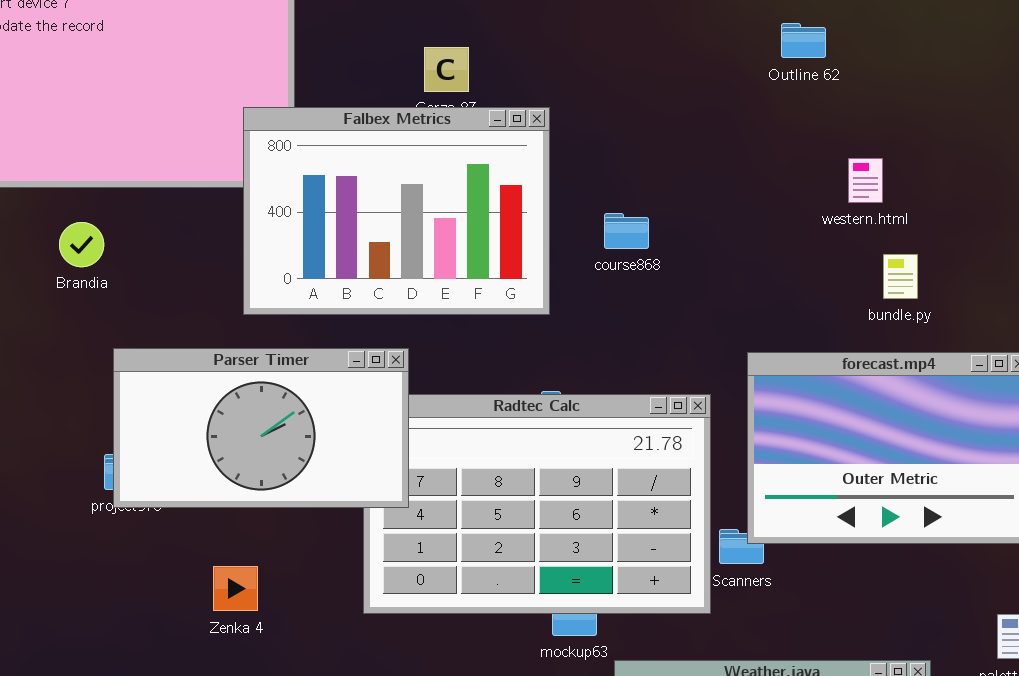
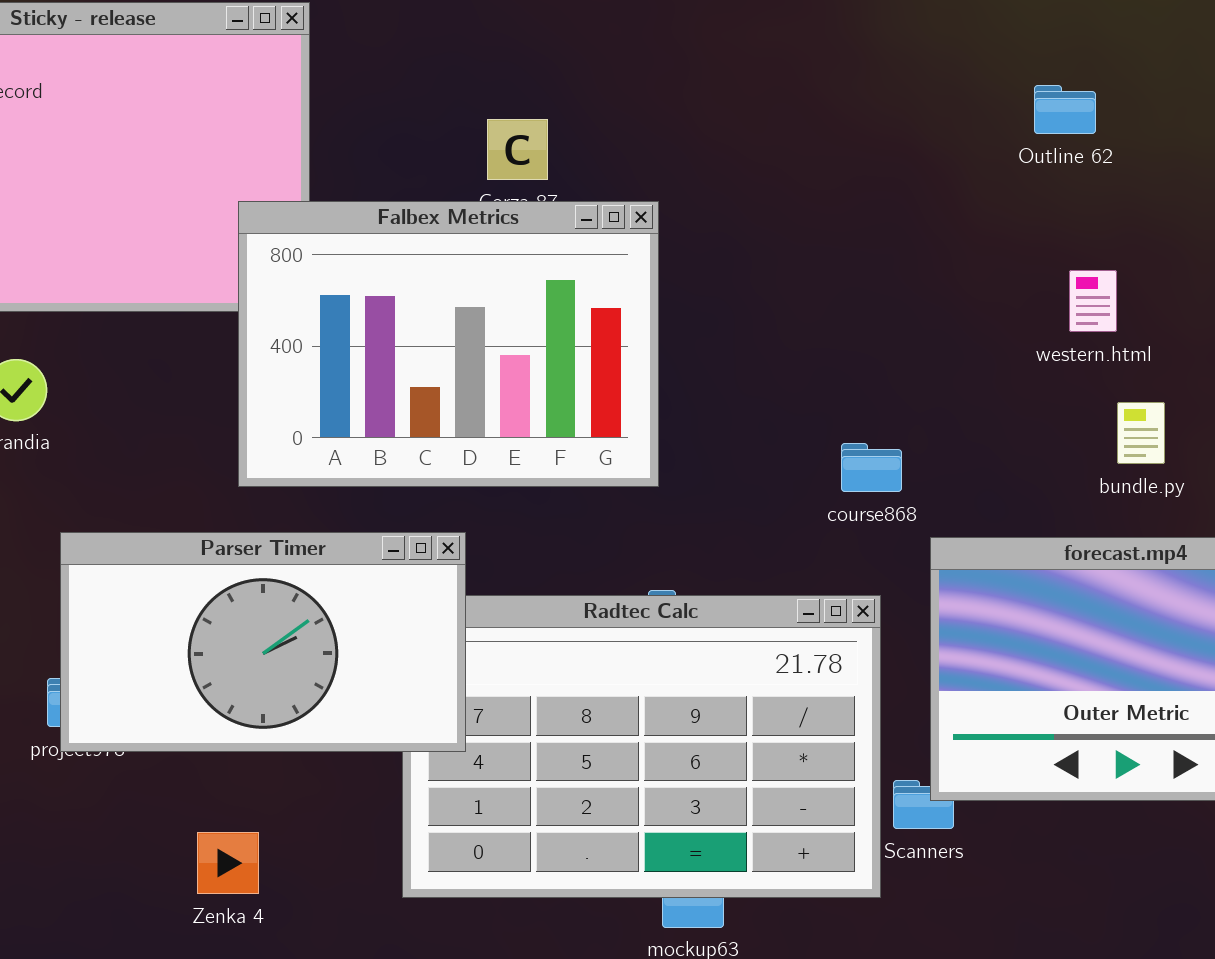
Outline 62: [781,23,826,58] -> [1034,85,1096,134], moved
course868: [604,213,649,249] -> [841,443,902,492], moved

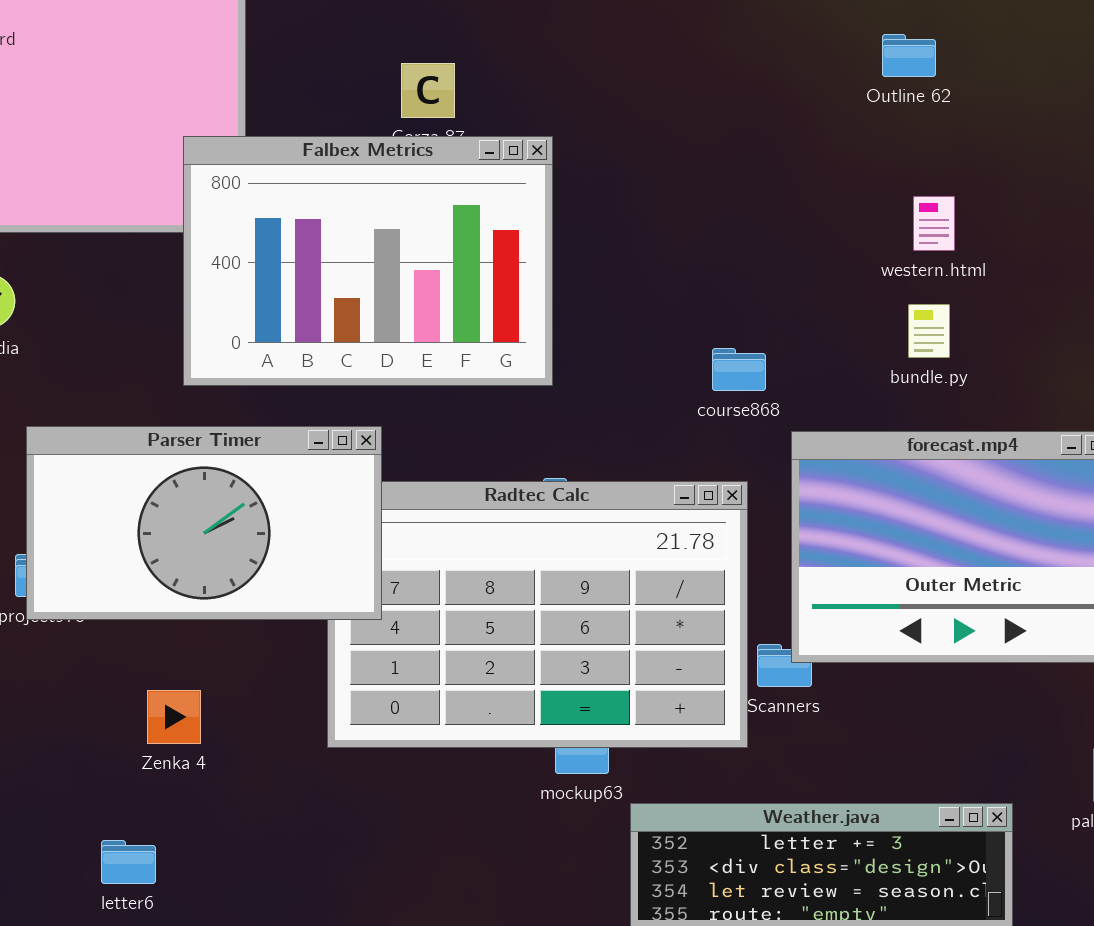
bundle.py: [1117,402,1165,464] -> [908,304,950,358], moved

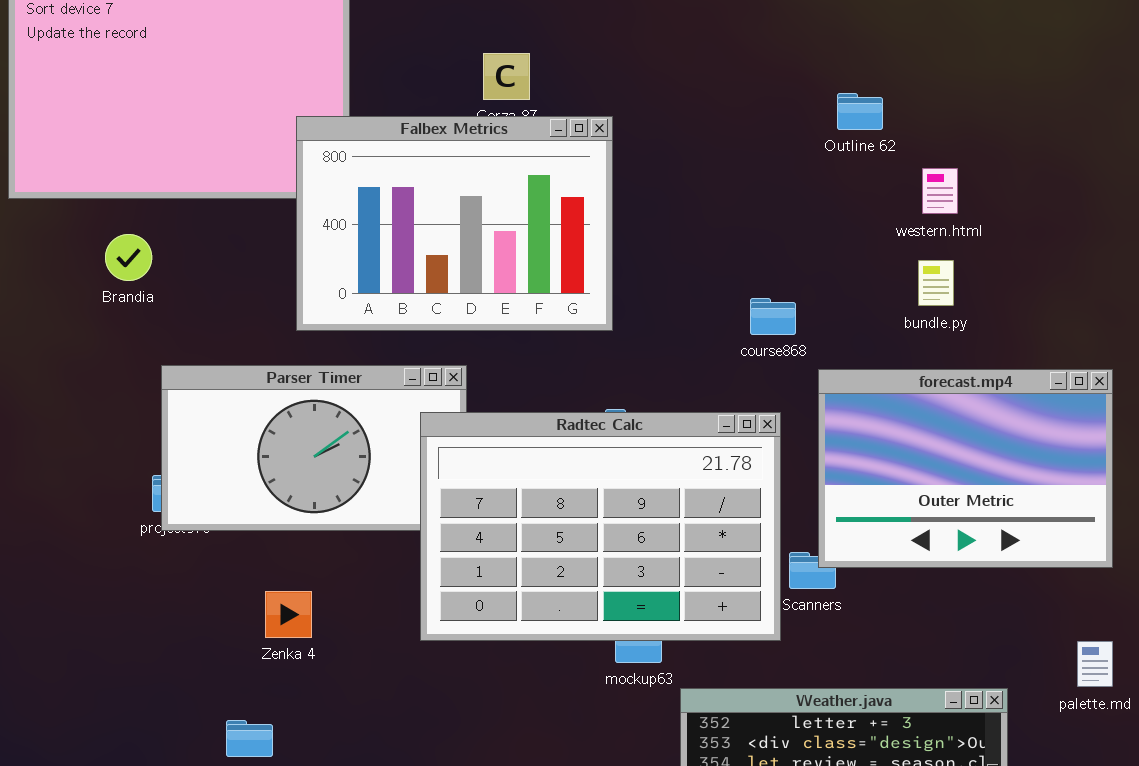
Outline 62: [882,34,936,77] -> [837,93,883,130], moved
Radtec Calc: [327,481,748,748] -> [420,412,781,641], raised

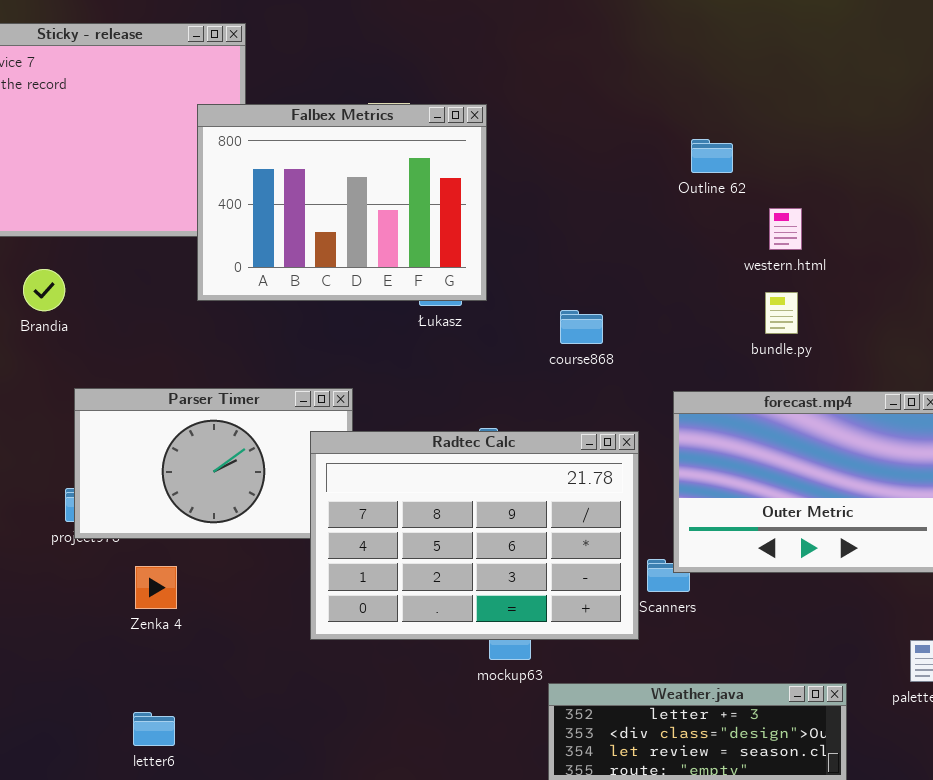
Falbex Metrics: [296,116,613,331] -> [197,104,487,301], moved
course868: [750,298,796,335] -> [560,310,603,344], moved
Zenka 4: [265,591,312,638] -> [135,566,177,609], moved

